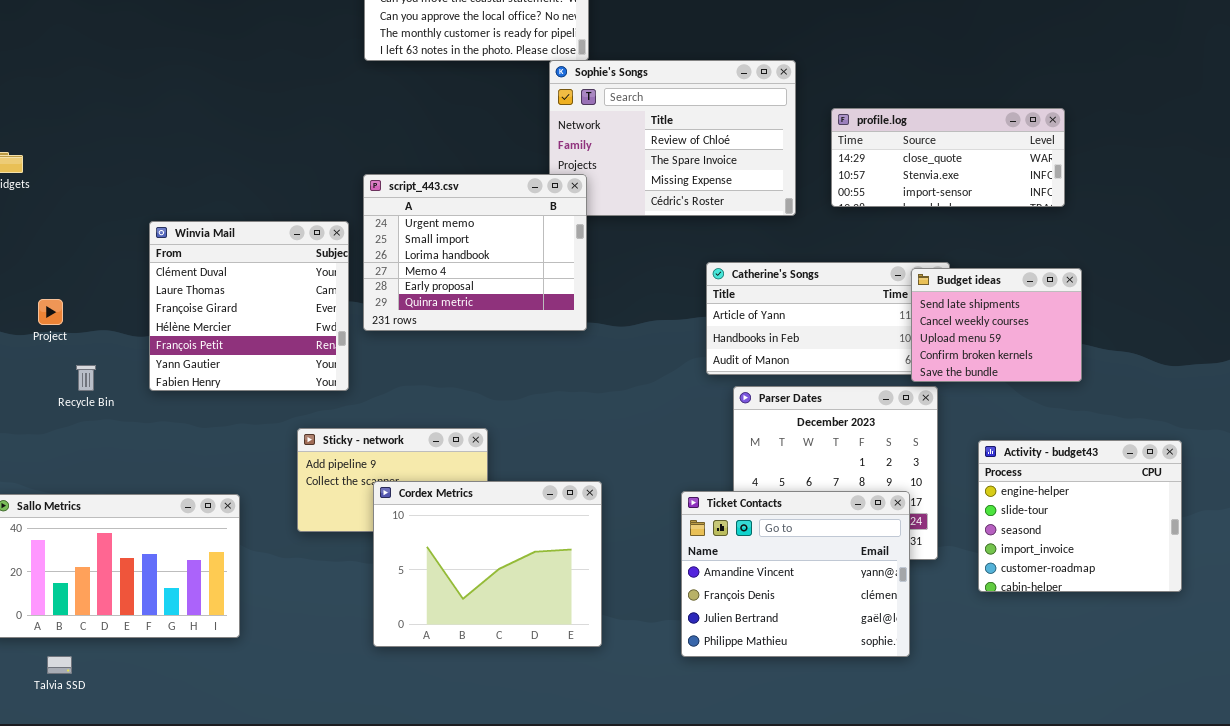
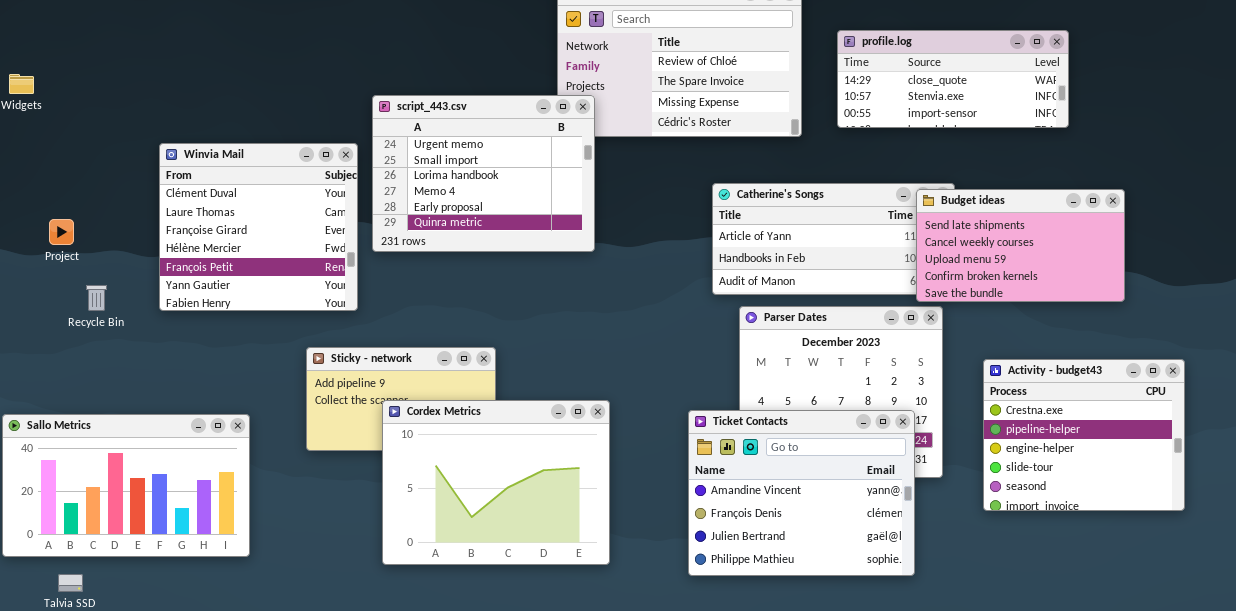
Budget ideas: [911,268,1082,382] -> [916,189,1125,302], resized
Activity - budget43: [978,440,1182,592] -> [983,359,1185,511], scrolled up 2 rows

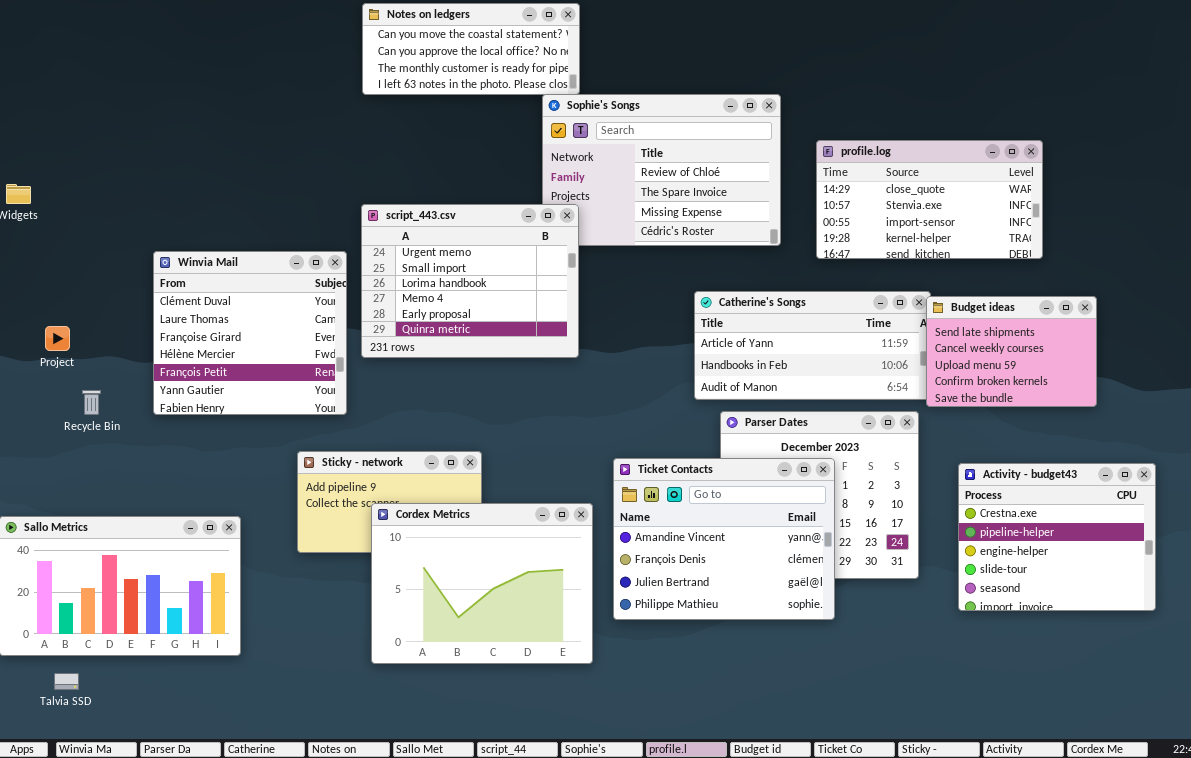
profile.log: [837,30,1069,128] -> [816,140,1043,259], resized
Budget ideas: [916,189,1125,302] -> [926,296,1097,407], resized
Ticket Contacts: [688,410,915,576] -> [613,458,835,620], moved

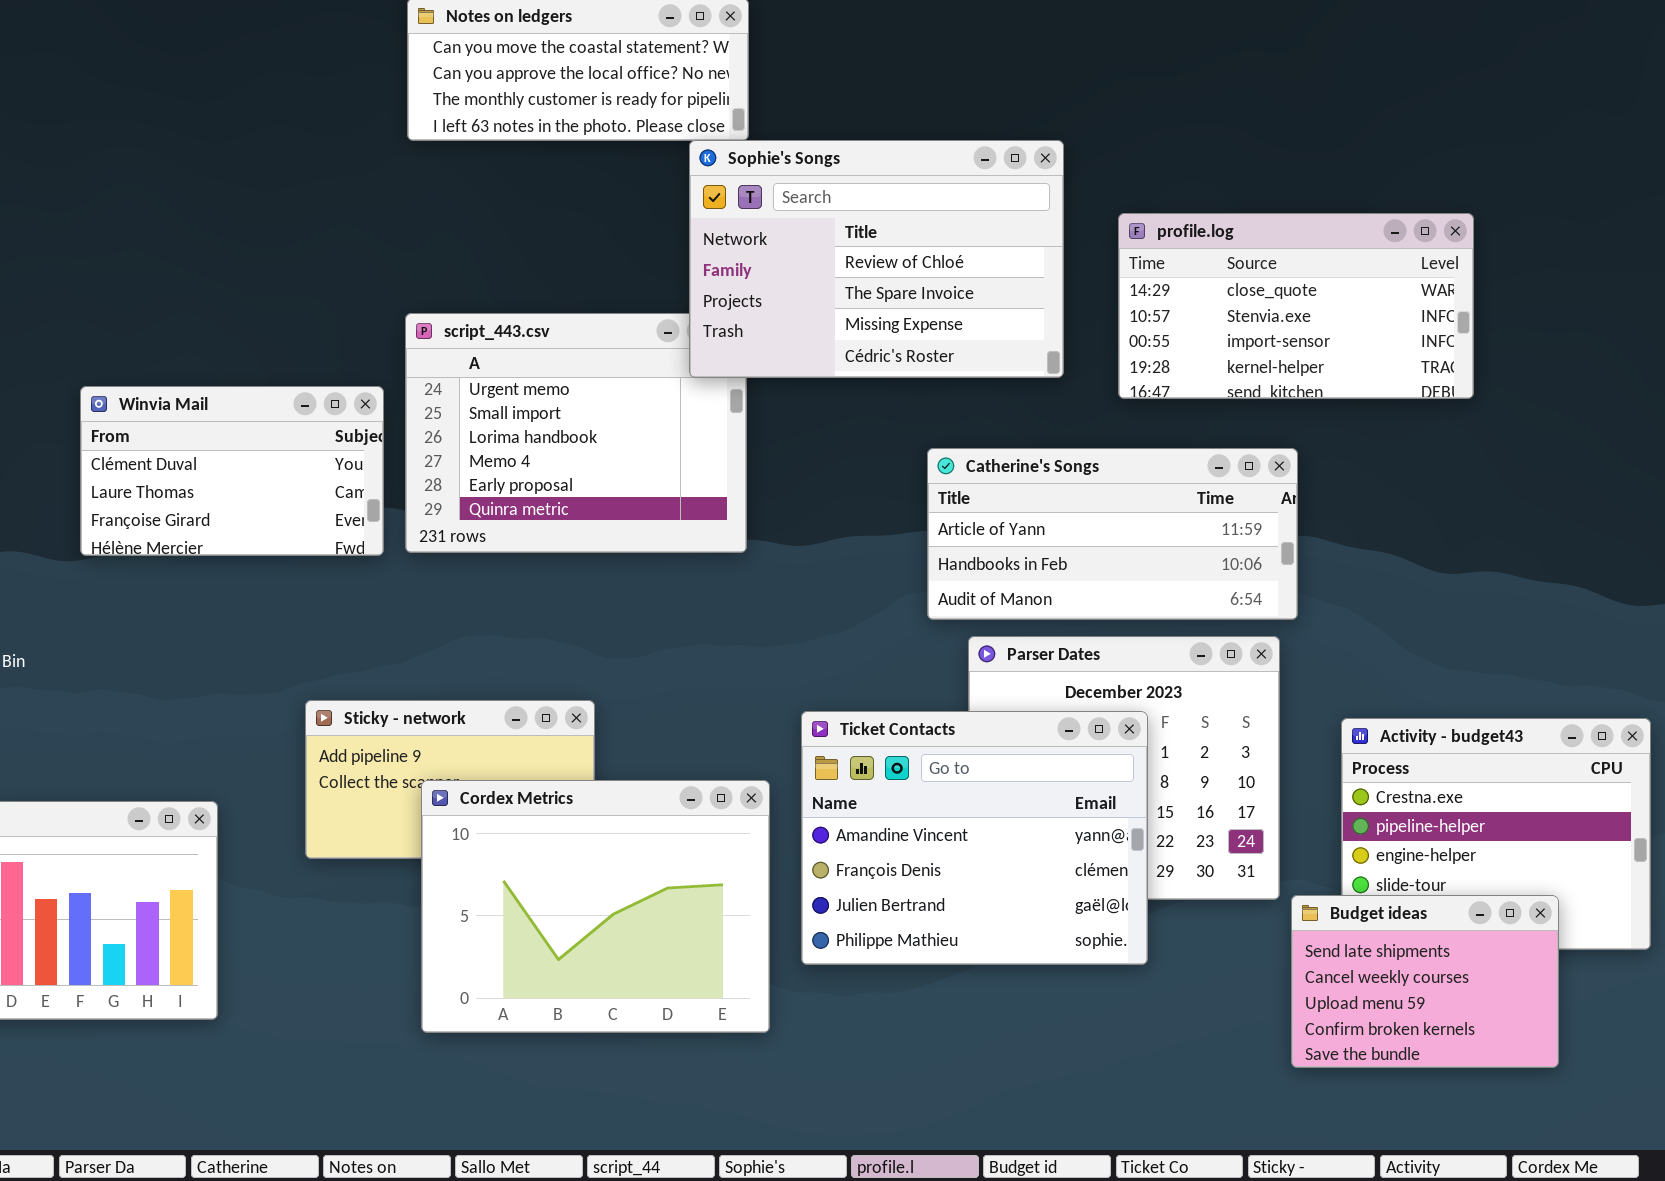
Sophie's Songs: [542,94,781,246] -> [689,140,1064,378], raised
Winvia Mail: [153,251,347,415] -> [80,386,384,556], resized
Budget ideas: [926,296,1097,407] -> [1291,895,1559,1068], moved

